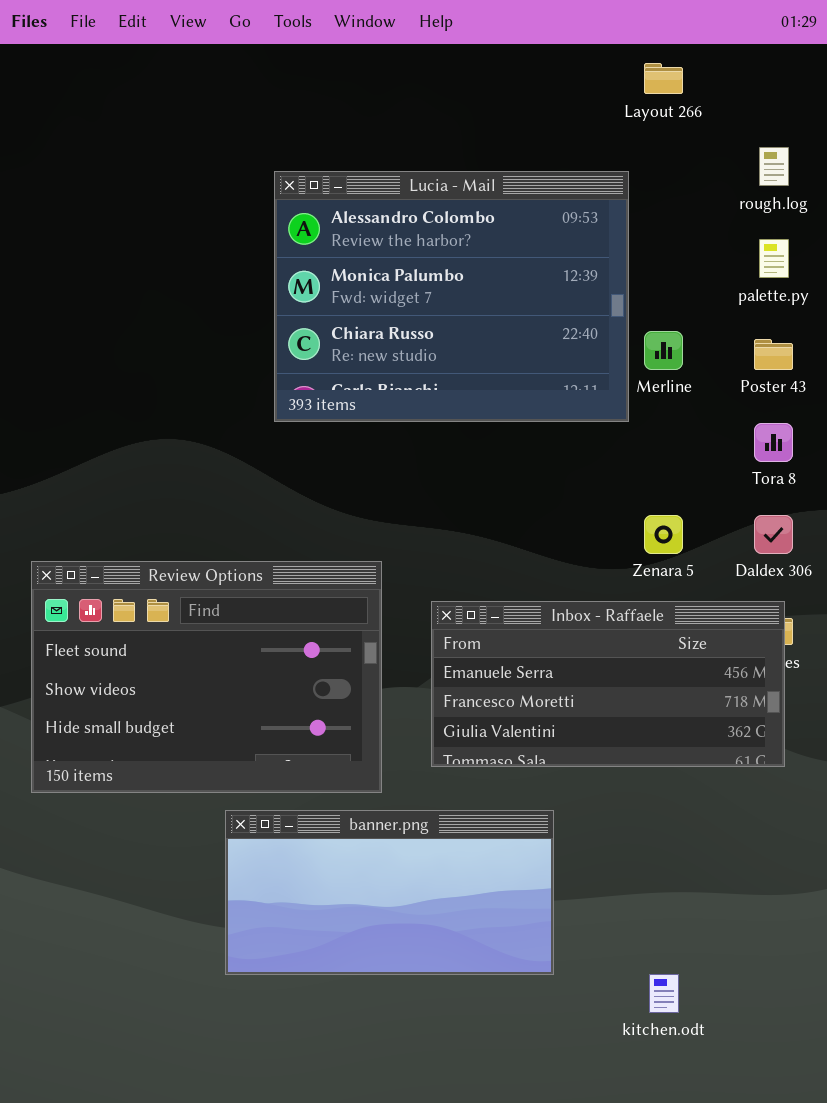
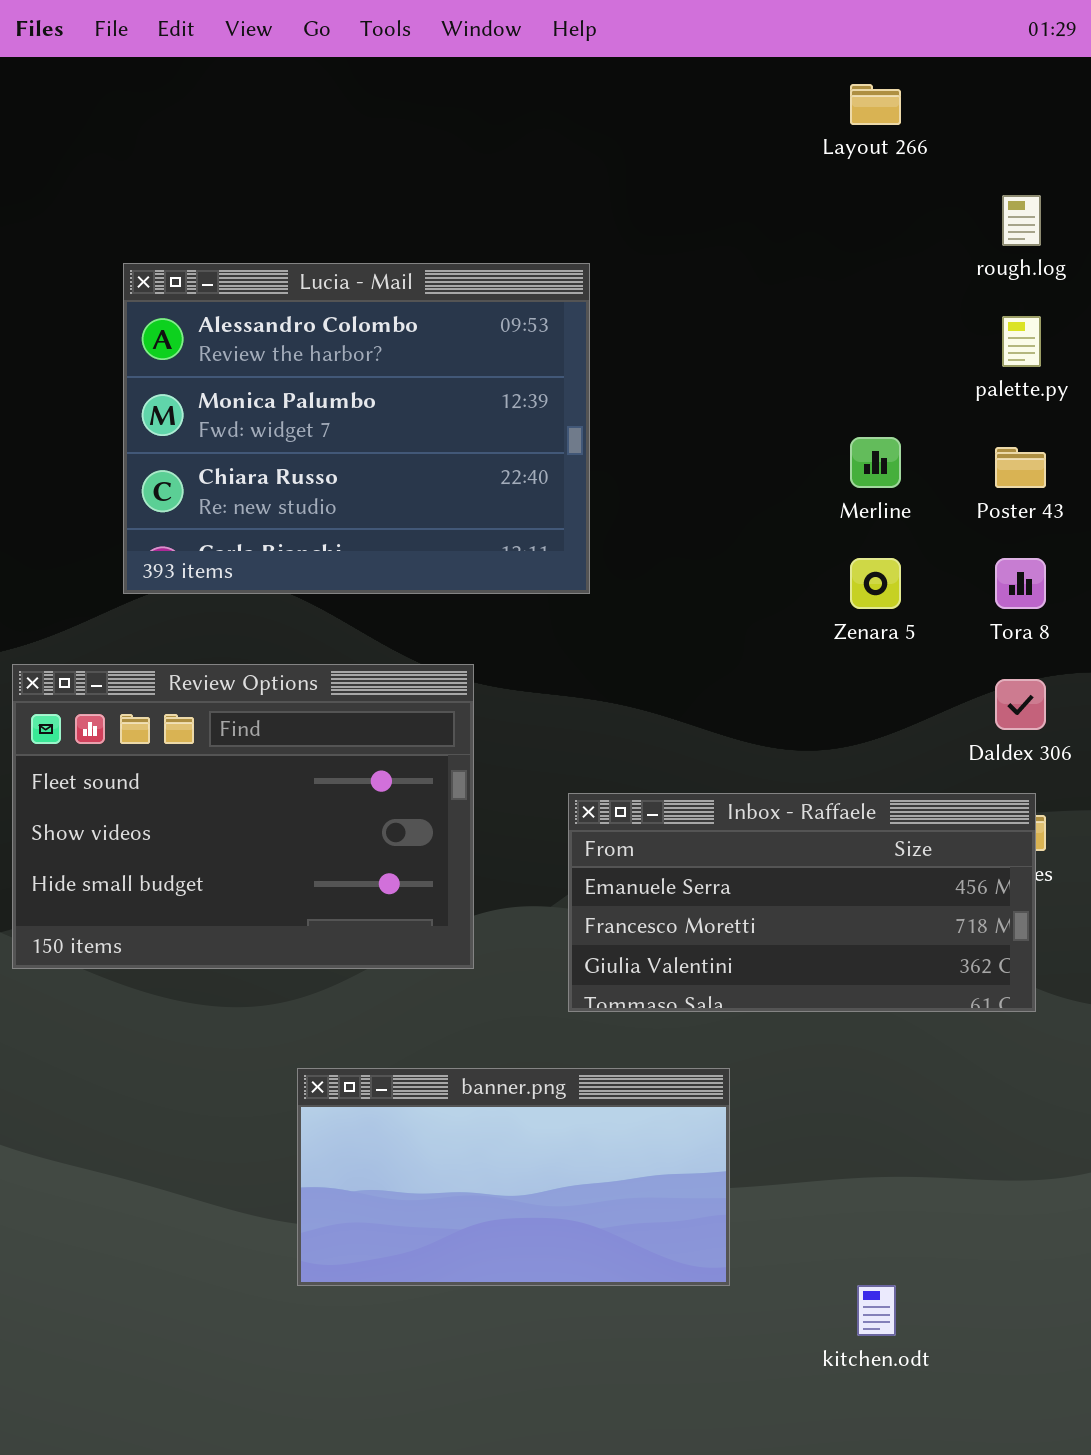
Lucia - Mail: [274,171,629,422] -> [123,263,590,594], moved
Zenara 5: [644,515,683,554] -> [850,558,901,609], moved
Review Options: [31,561,382,793] -> [12,664,474,969], moved

